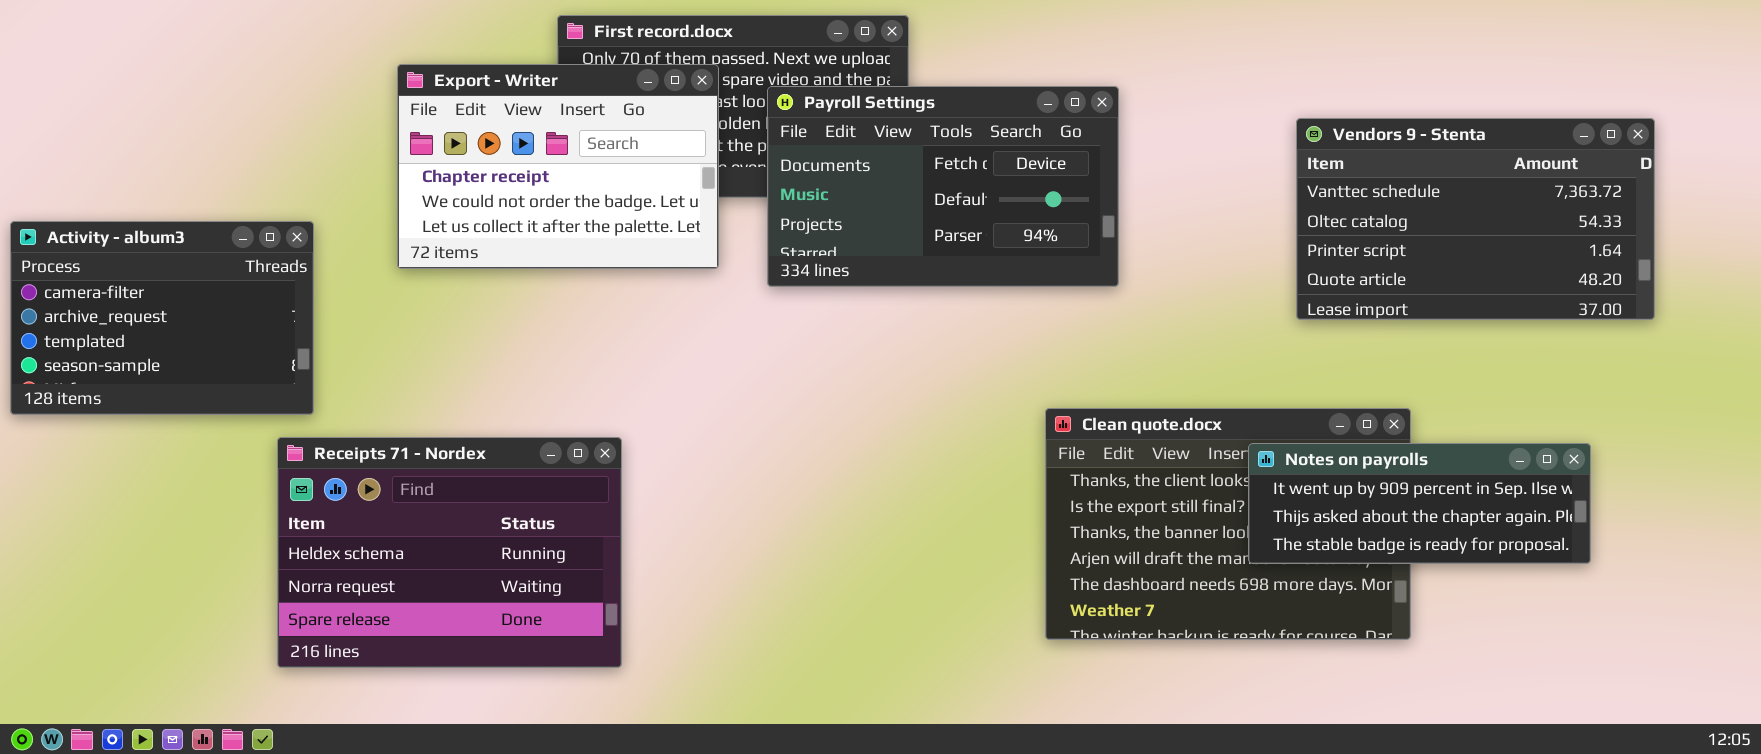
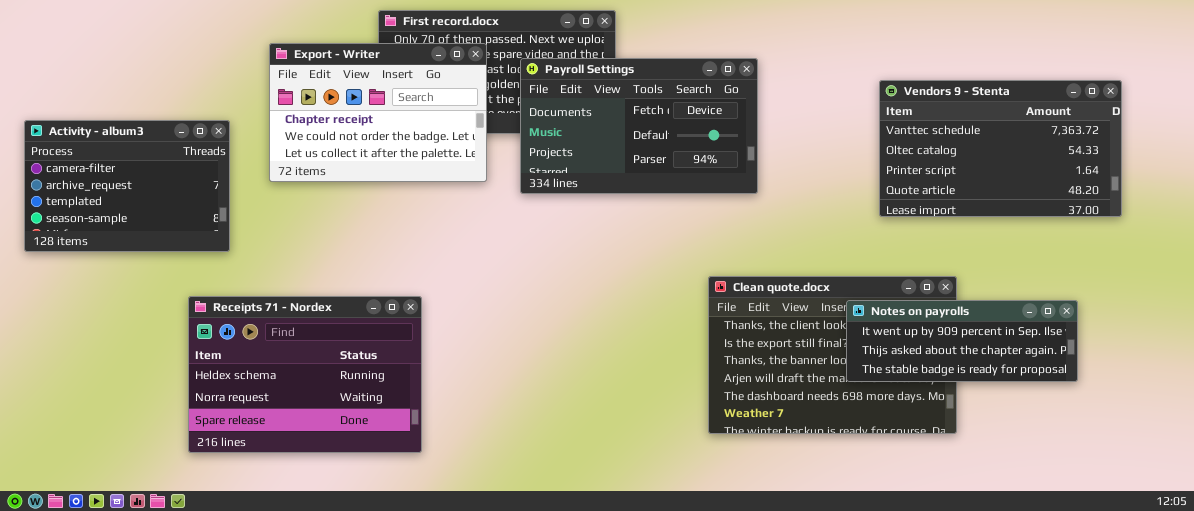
Activity - album3: [10,221,314,415] -> [24,120,230,252], moved

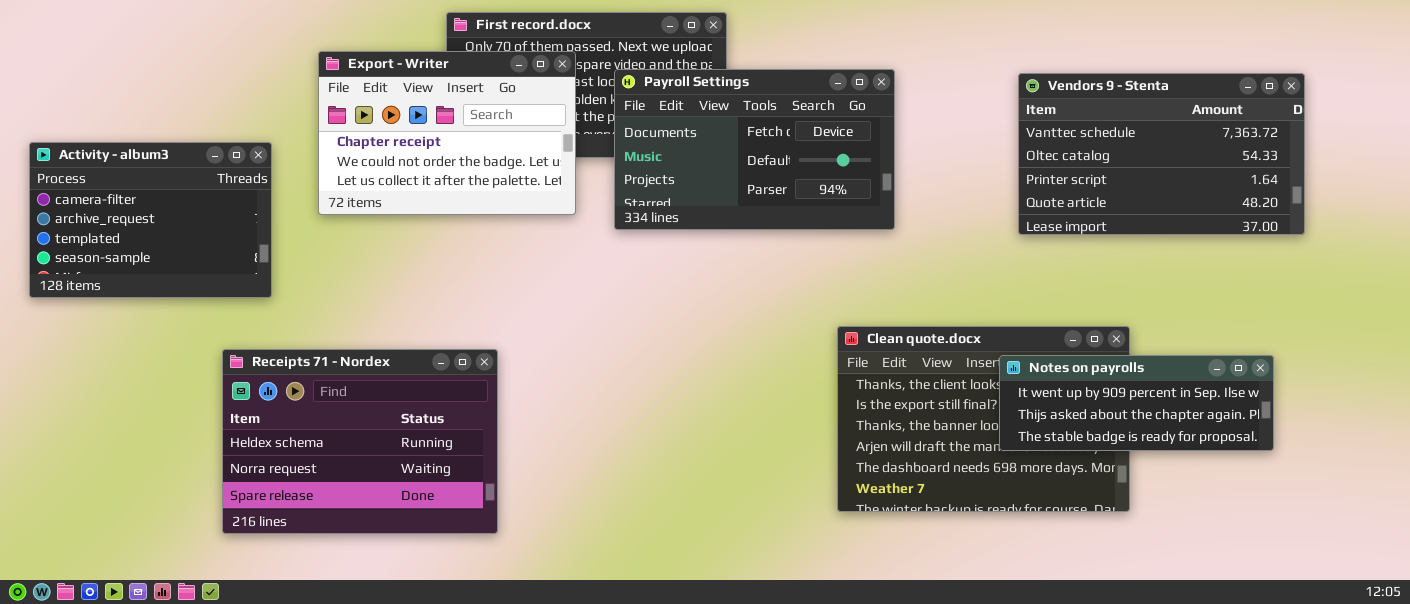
Vendors 9 - Stenta: [879,80,1122,217] -> [1018,73,1305,235], moved

